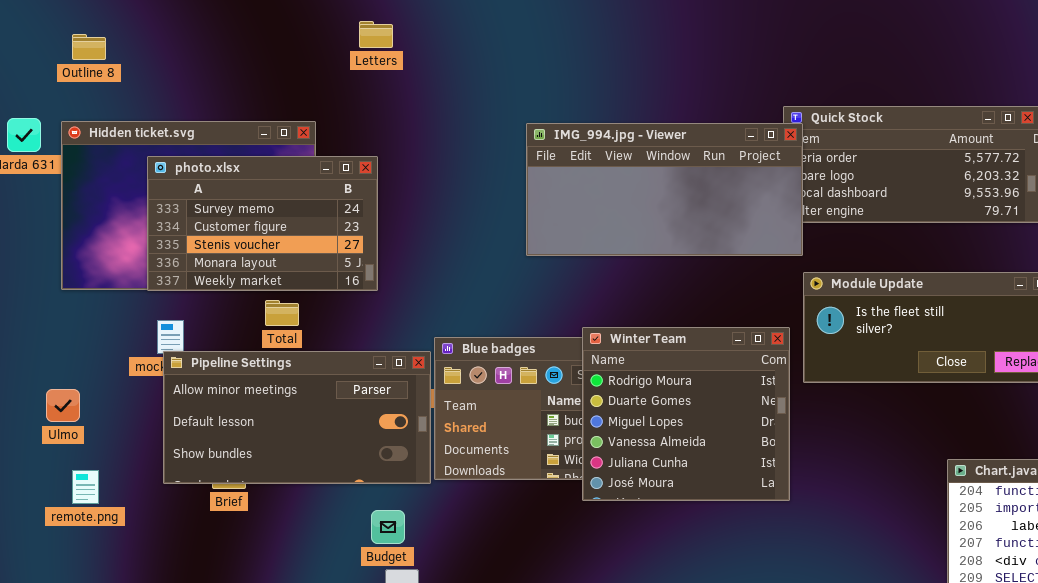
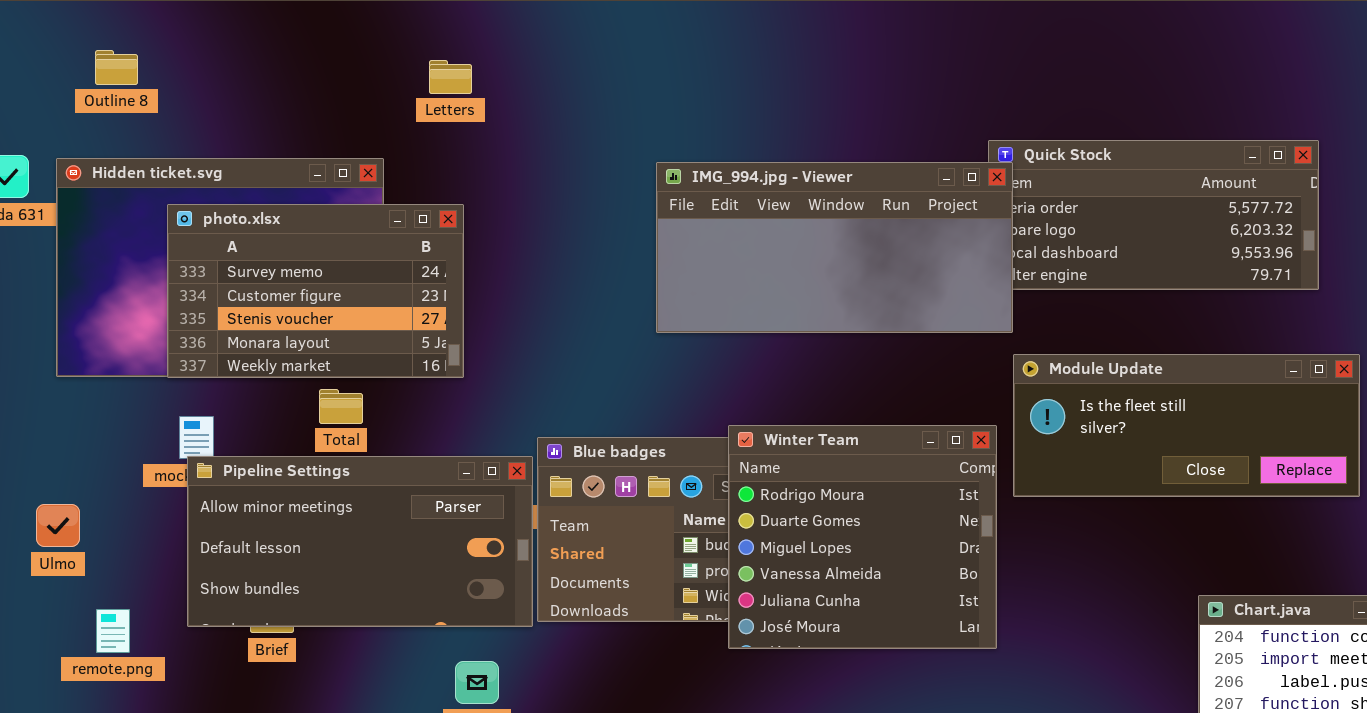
Letters: [359,21,393,48] -> [429,60,472,94], moved
Outline 8: [72,34,106,60] -> [95,50,138,85], moved
remote.png: [72,470,99,504] -> [96,609,130,653], moved

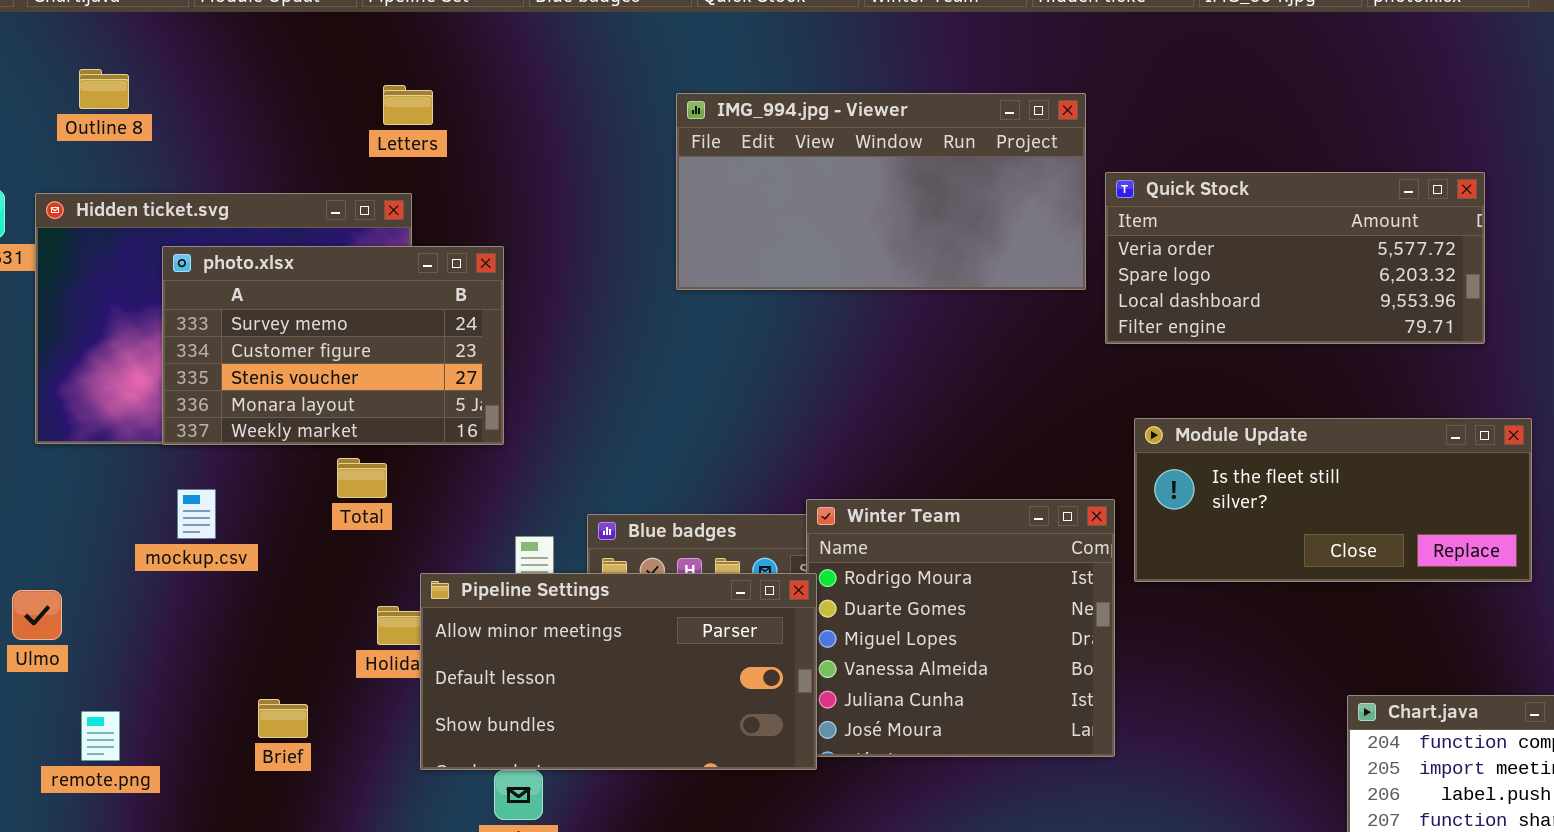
Letters: [429,60,472,94] -> [383,85,433,125], moved
IMG_994.jpg - Viewer: [656,162,1013,333] -> [676,93,1086,290], moved
Pipeline Settings: [187,456,533,627] -> [420,573,817,770], moved

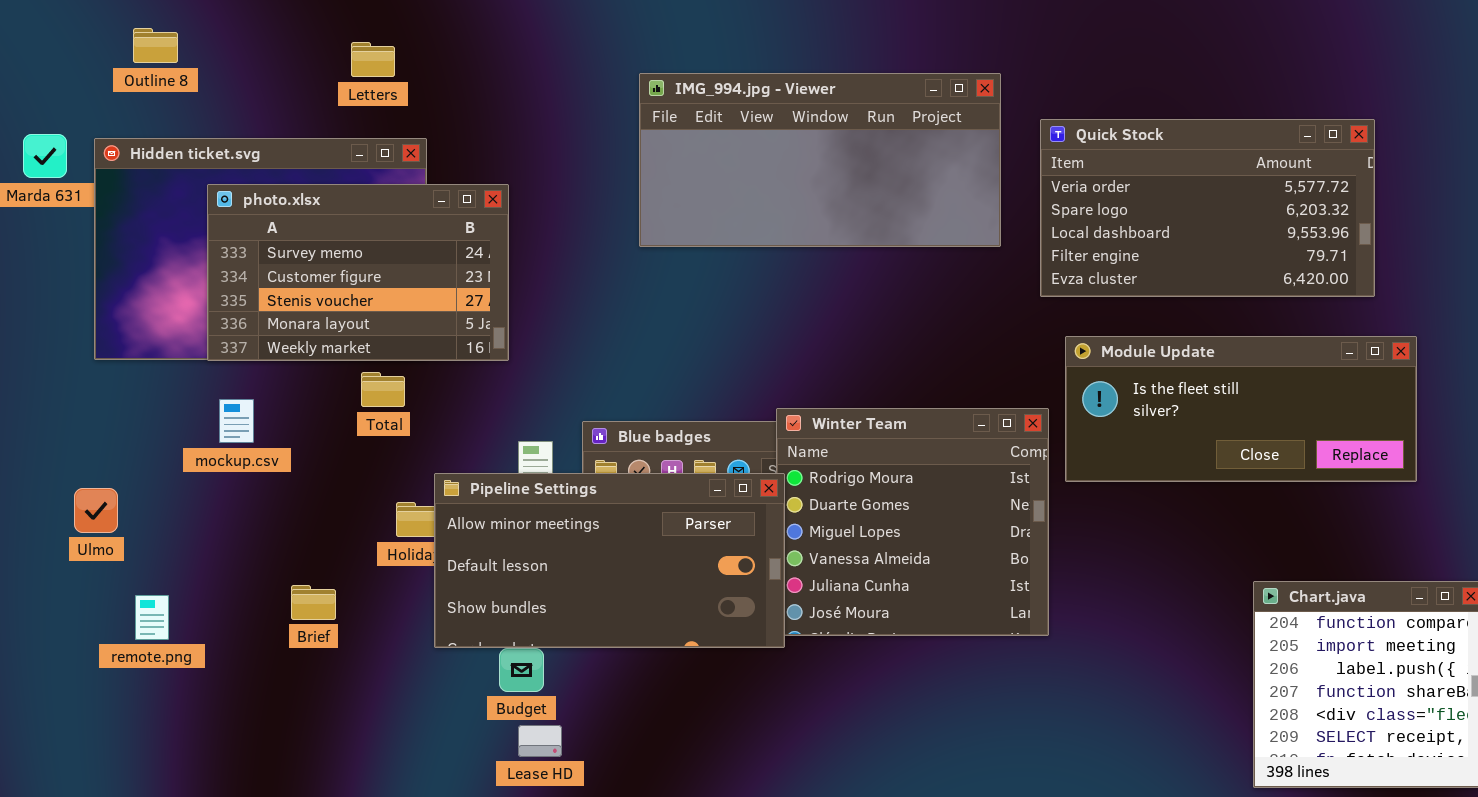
Letters: [383,85,433,125] -> [351,42,395,77], moved
IMG_994.jpg - Viewer: [676,93,1086,290] -> [639,73,1001,247], moved
Quick Stock: [1105,172,1485,344] -> [1040,119,1375,297], resized

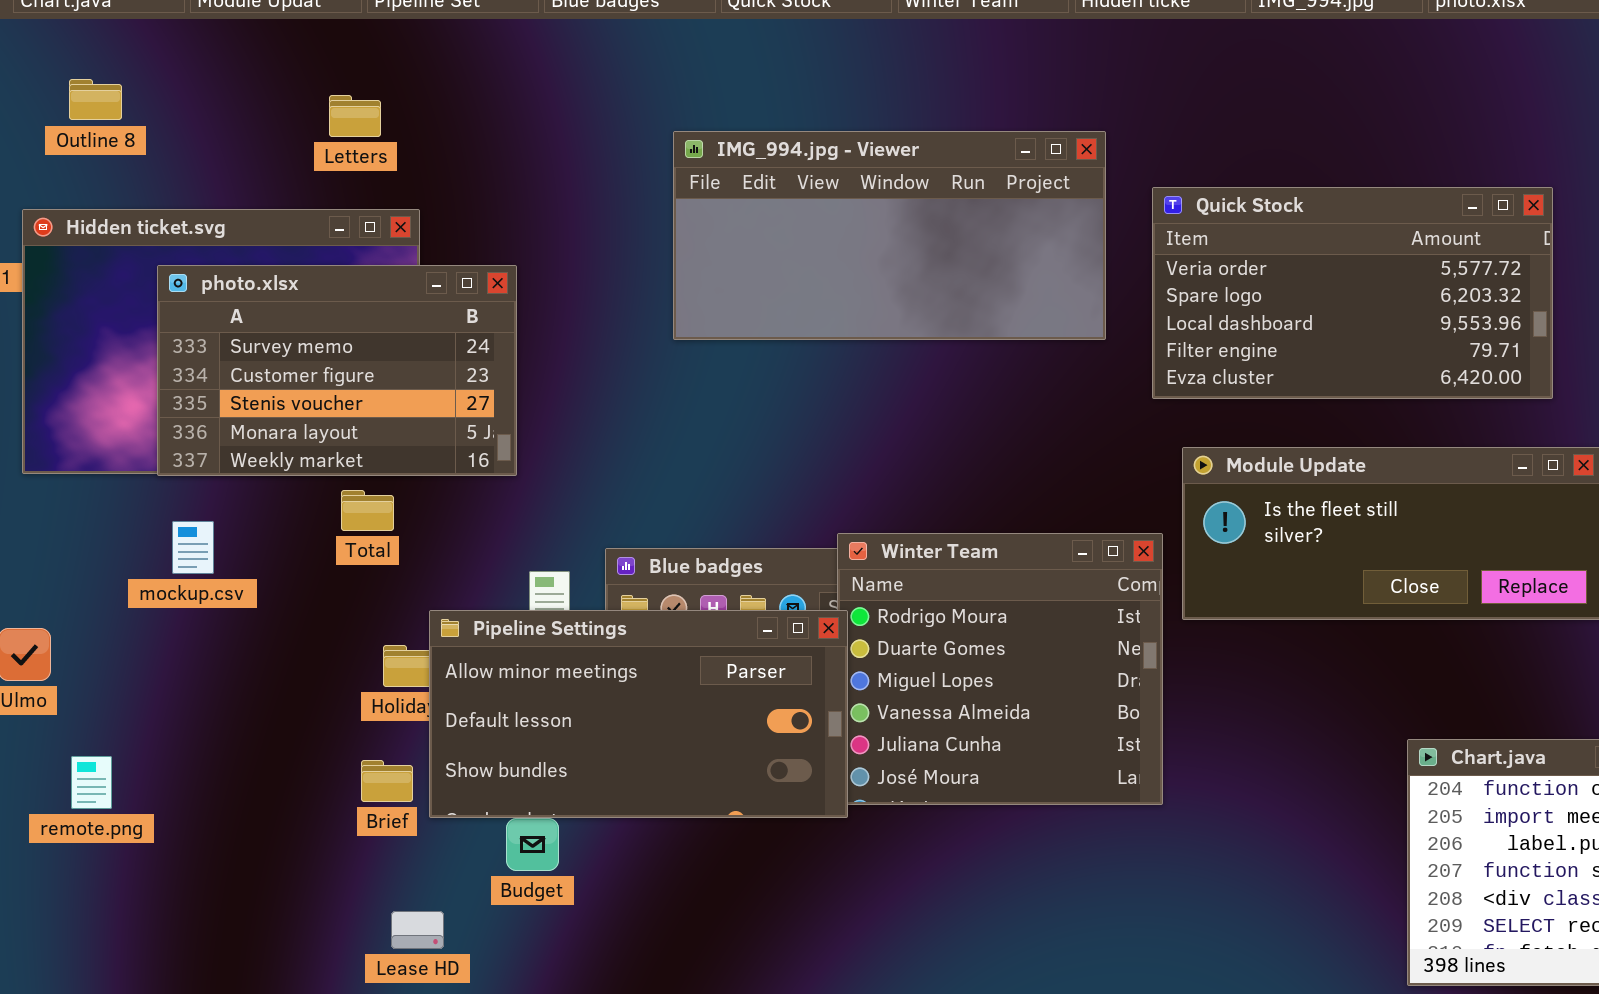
Brief: [291,585,336,620] -> [361,760,413,802], moved
Lease HD: [518,725,562,757] -> [391,911,444,949], moved

